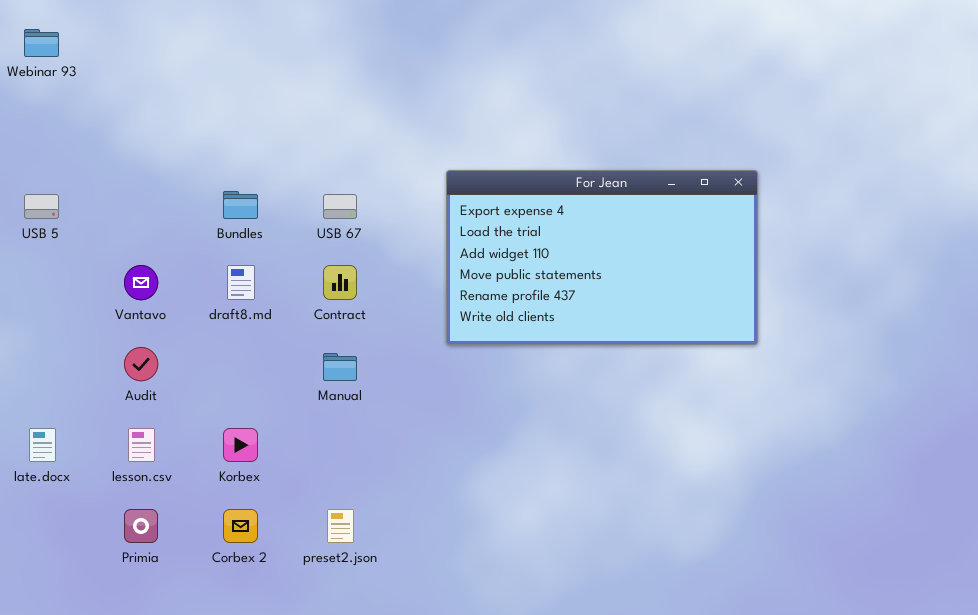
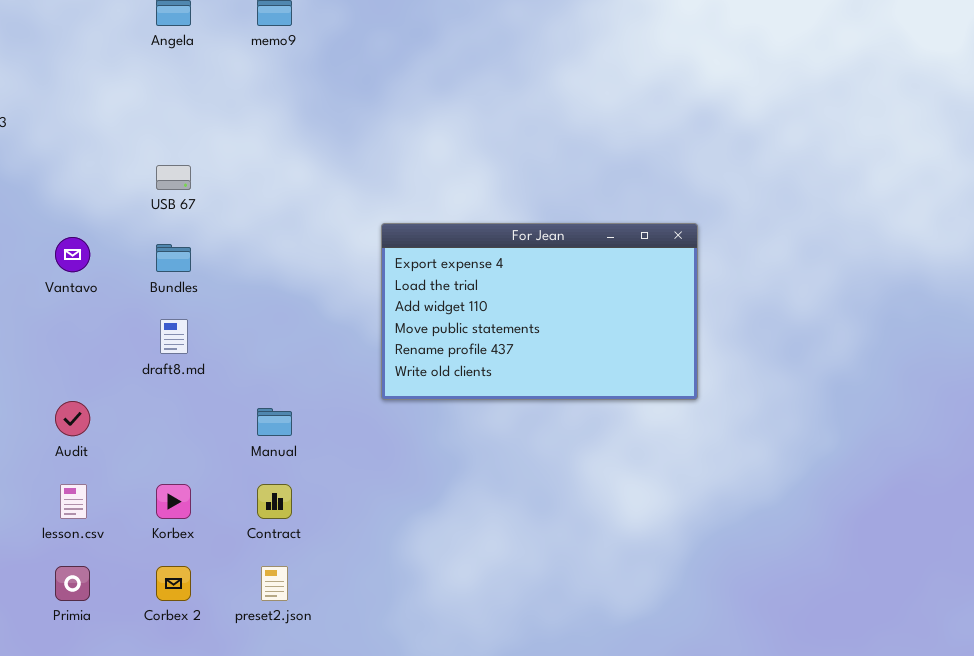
USB 67: [323,194,357,219] -> [156,165,191,190], moved
Vantavo: [124,265,158,300] -> [55,237,90,272], moved
Contract: [323,265,357,300] -> [257,484,292,519], moved

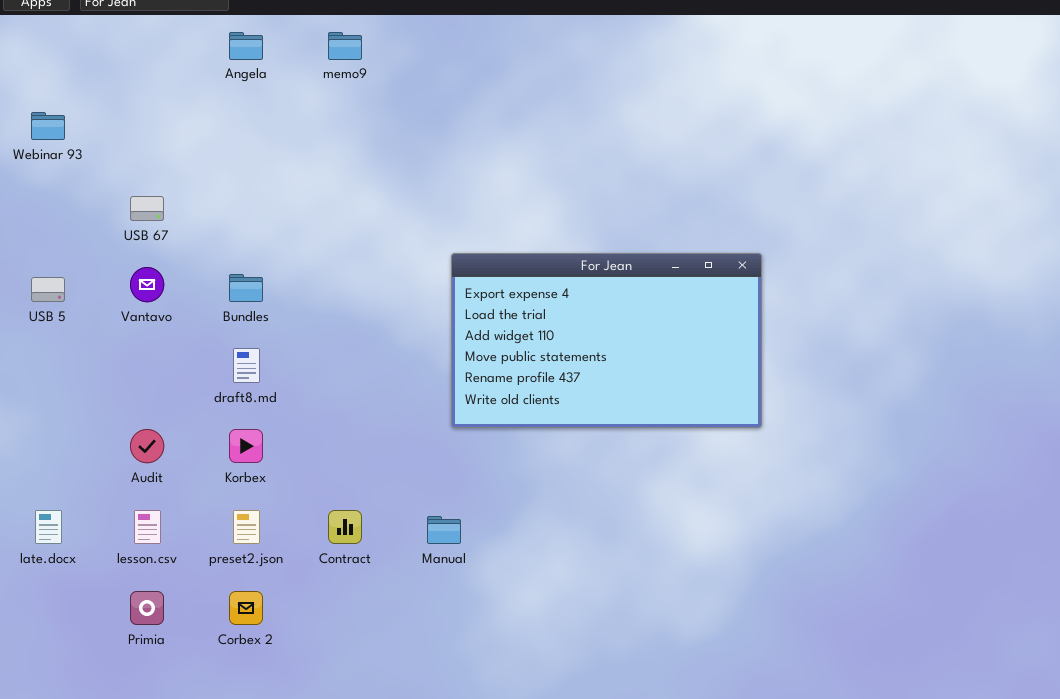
USB 67: [156,165,191,190] -> [130,196,164,221], moved
Manual: [257,408,292,436] -> [427,516,461,544], moved
Korbex: [156,484,191,519] -> [229,429,263,463], moved
preset2.json: [261,566,288,601] -> [233,510,260,544], moved

